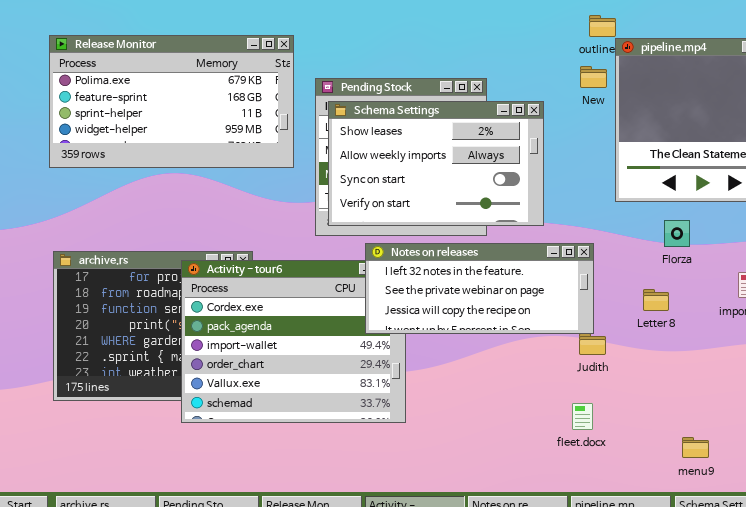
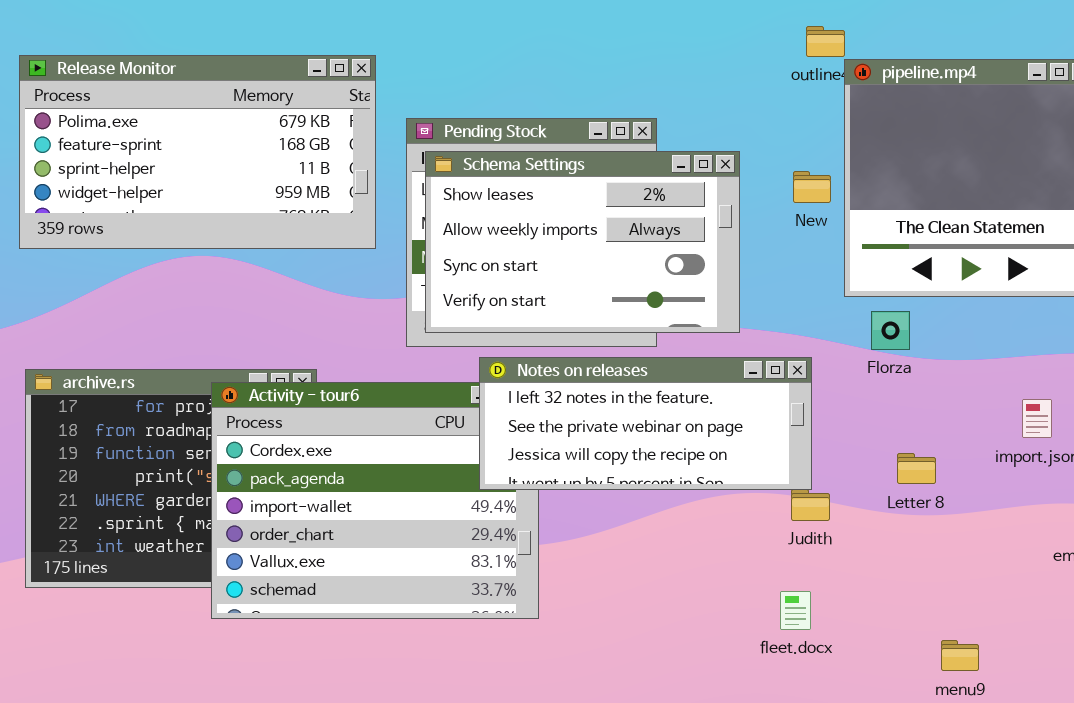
New: [580,66,607,88] -> [793,171,831,203], moved
Florza: [664,220,690,247] -> [871,311,910,350], moved
Letter 8: [643,289,669,311] -> [897,453,936,484], moved

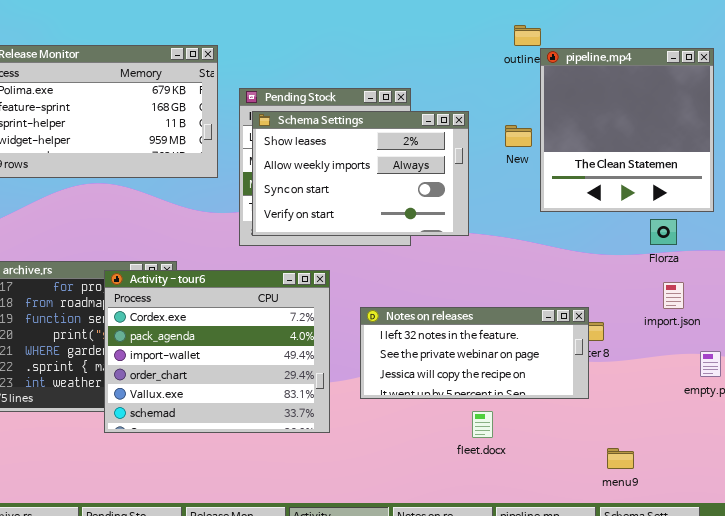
Florza: [871,311,910,350] -> [650,219,677,245], moved
Notes on releases: [479,357,812,490] -> [360,307,589,399], moved
fleet.docx: [780,591,811,630] -> [472,411,493,438], moved

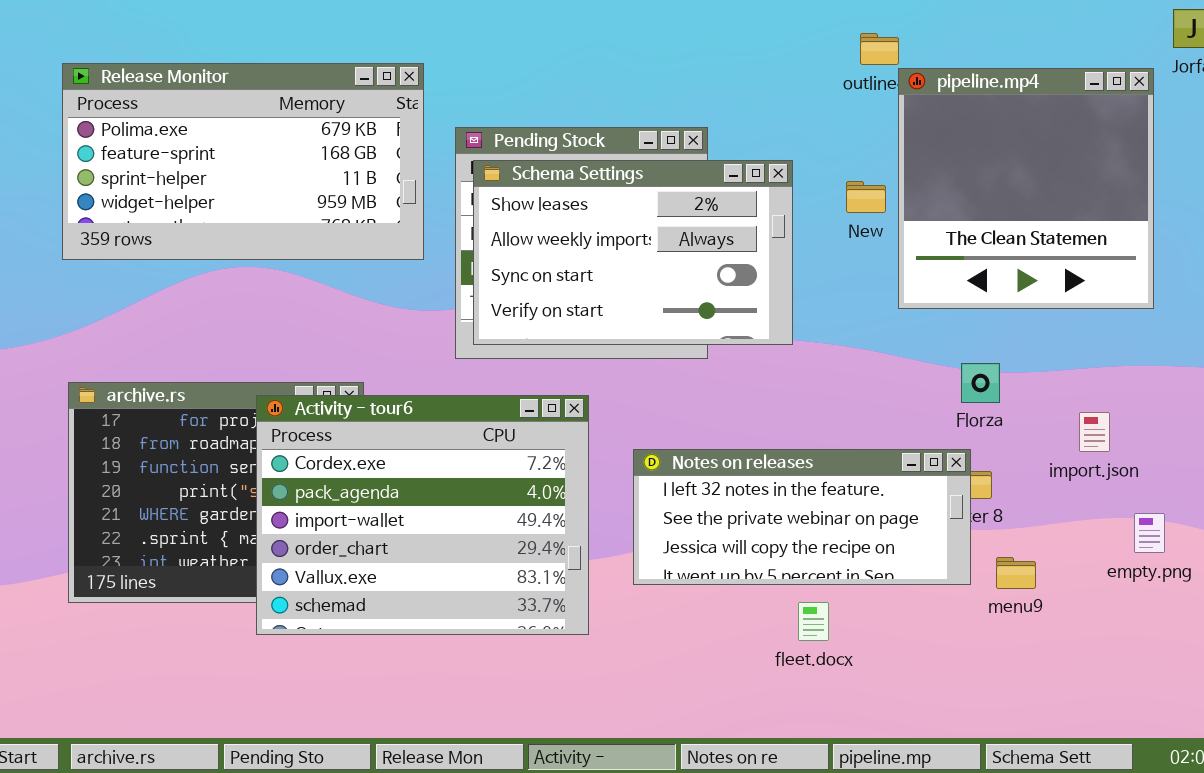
Florza: [650,219,677,245] -> [961,363,1000,403], moved
menu9: [607,448,634,469] -> [996,557,1036,589], moved

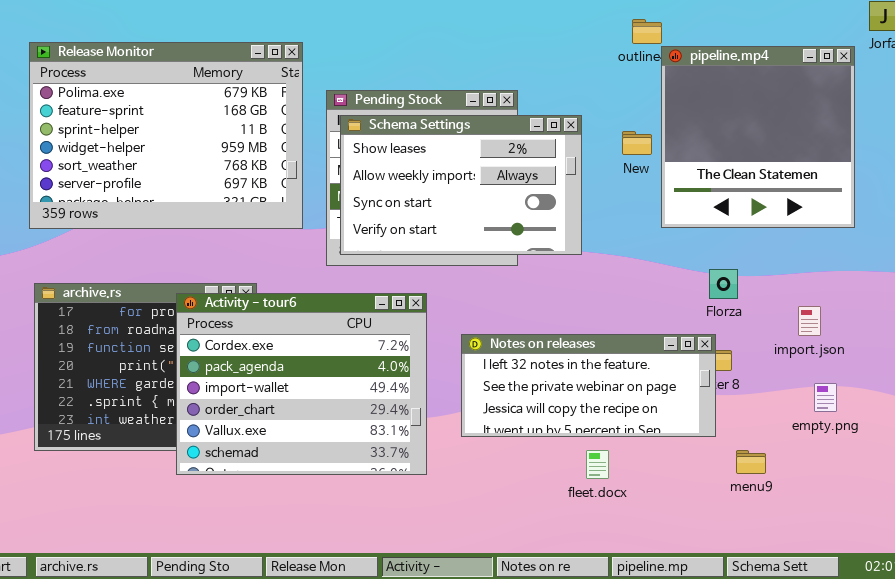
Release Monitor: [62,63,424,260] -> [29,42,303,229], resized
empty.png: [1134,513,1165,553] -> [814,383,837,412], moved
menu9: [996,557,1036,589] -> [736,450,766,474], moved

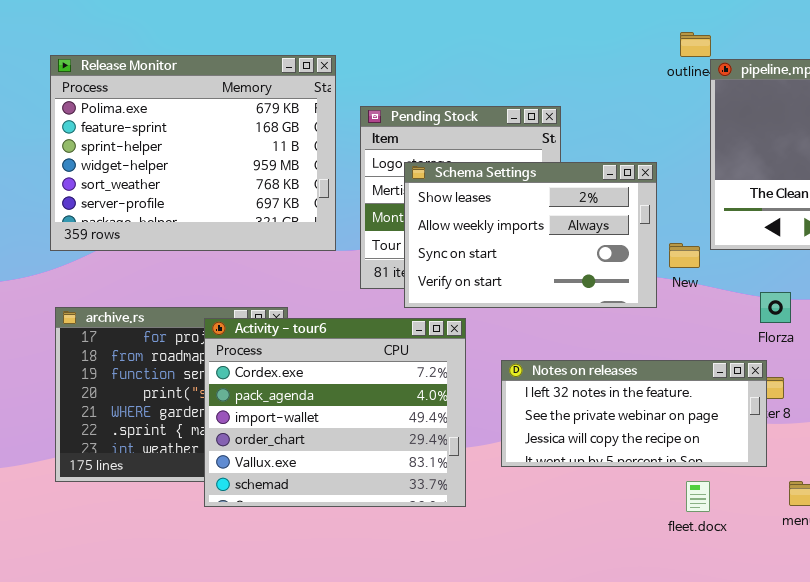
Schema Settings: [340,115,582,255] -> [404,162,657,308], moved
New: [622,131,652,155] -> [669,243,700,268], moved
fleet.docx: [586,450,609,479] -> [686,481,710,512], moved

